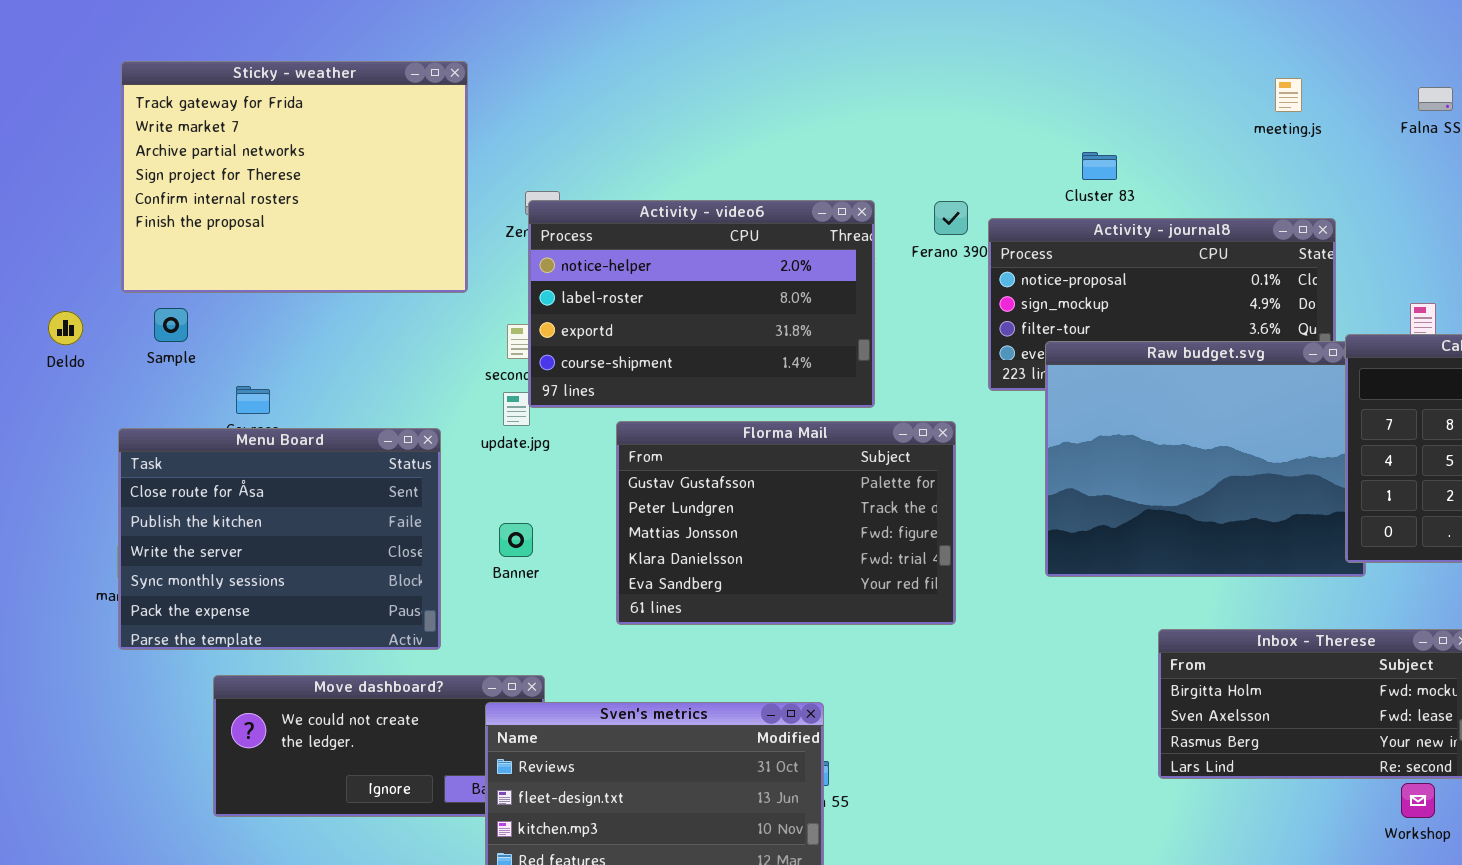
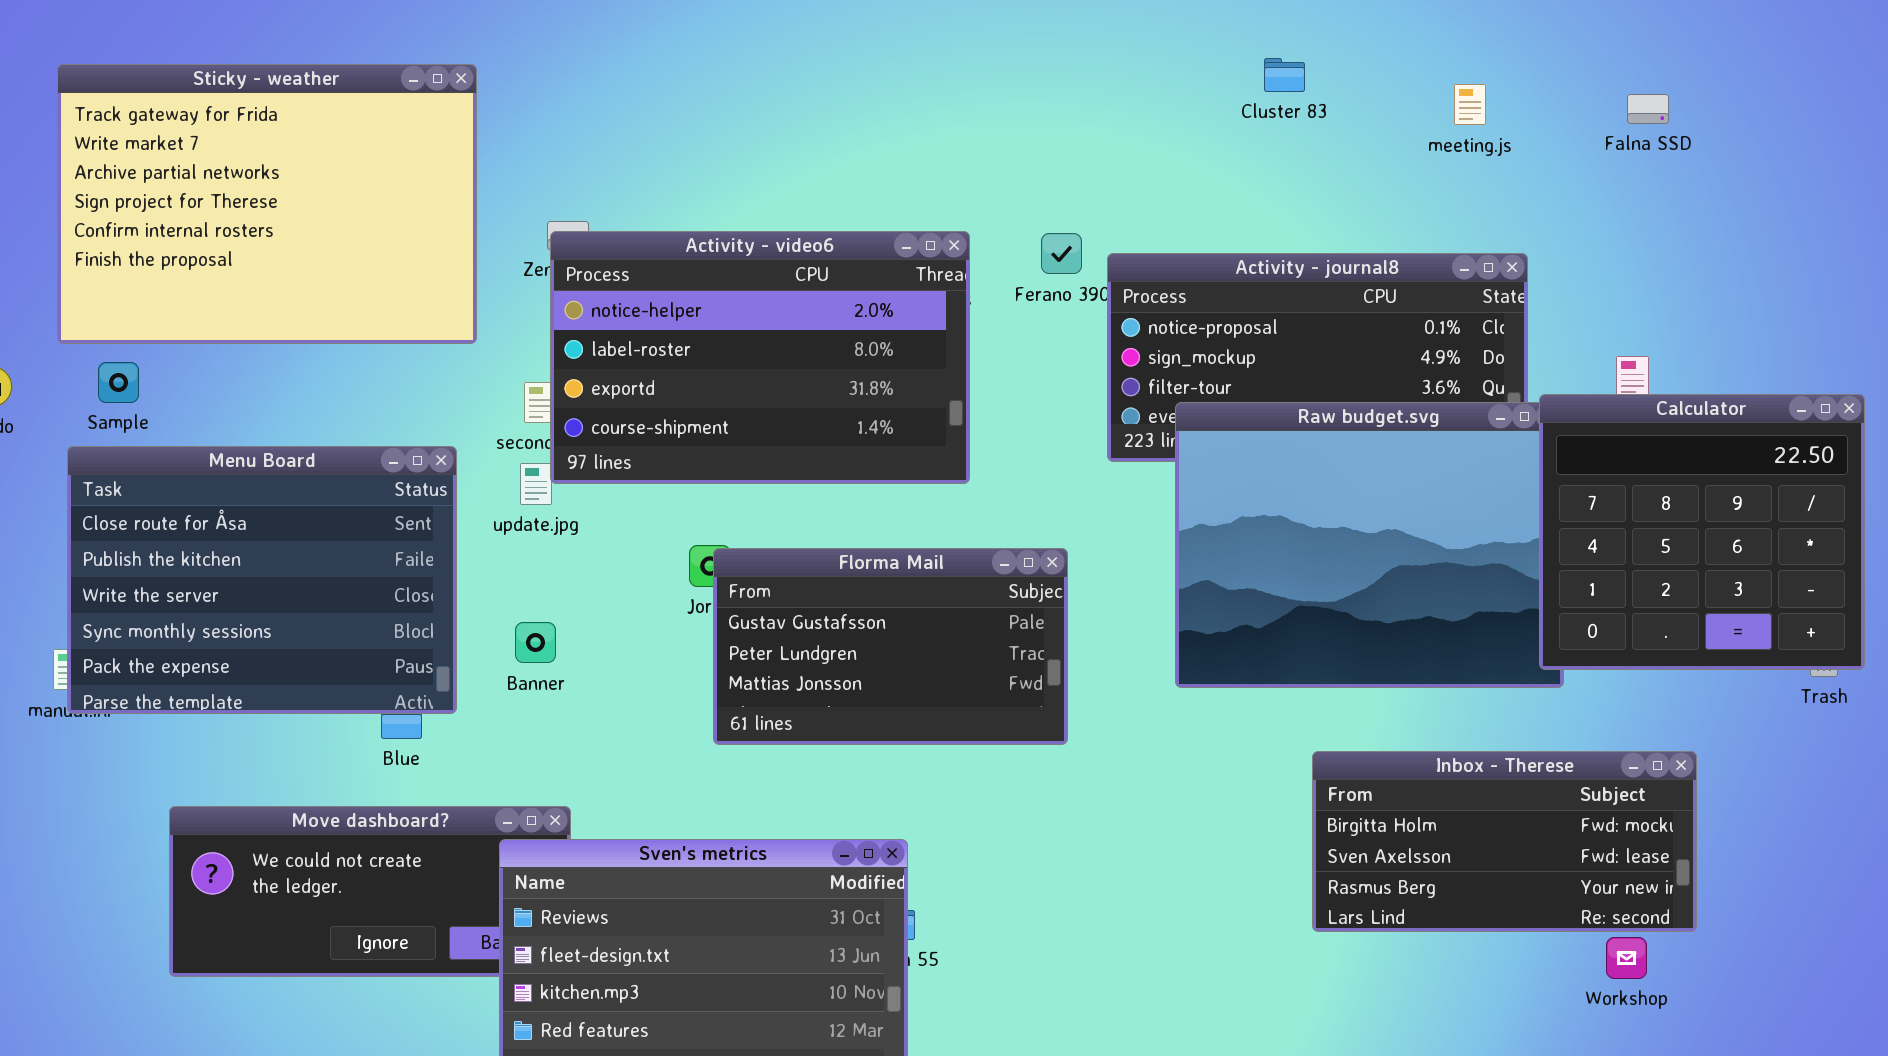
Cluster 83: [1082,152,1117,180] -> [1264,58,1305,92], moved
Florma Mail: [616,421,956,625] -> [713,548,1068,745], resized
Menu Board: [118,428,441,650] -> [67,446,457,714], moved

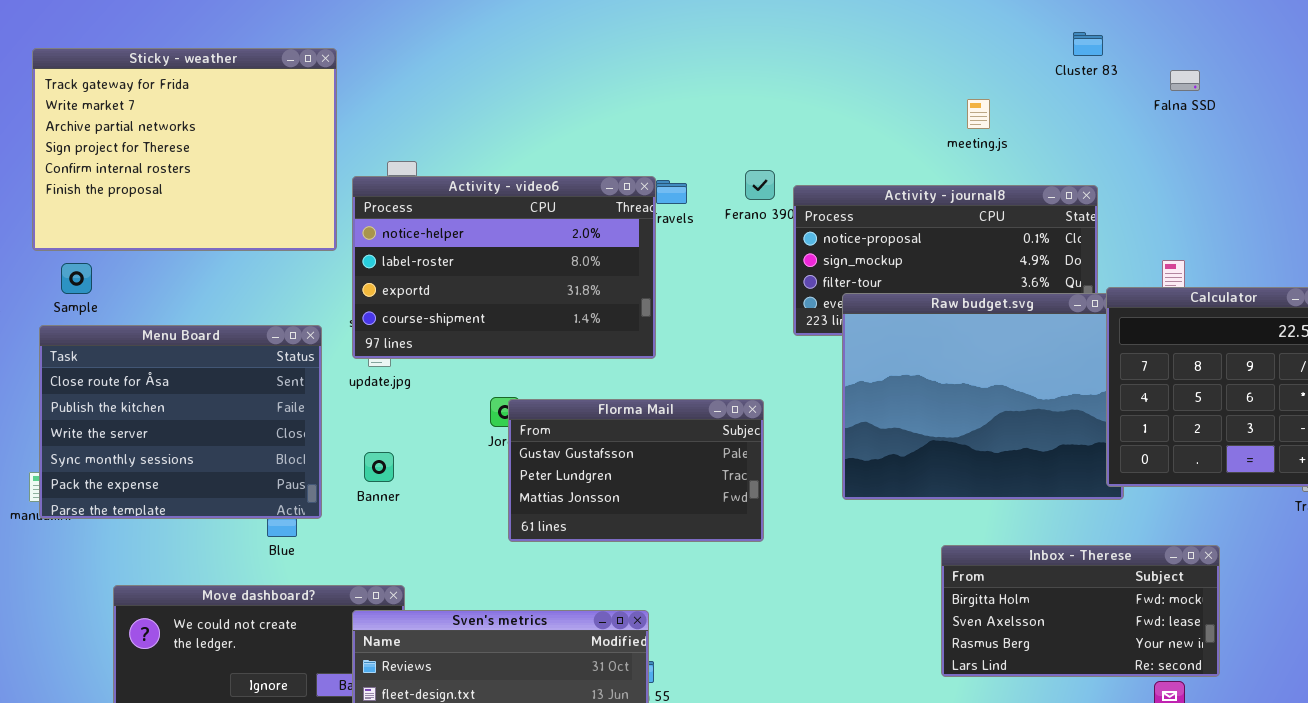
Cluster 83: [1264,58,1305,92] -> [1073,32,1103,56], moved
meeting.js: [1454,84,1486,125] -> [967,99,990,129], moved
Activity - video6: [550,231,970,484] -> [352,176,656,359], moved

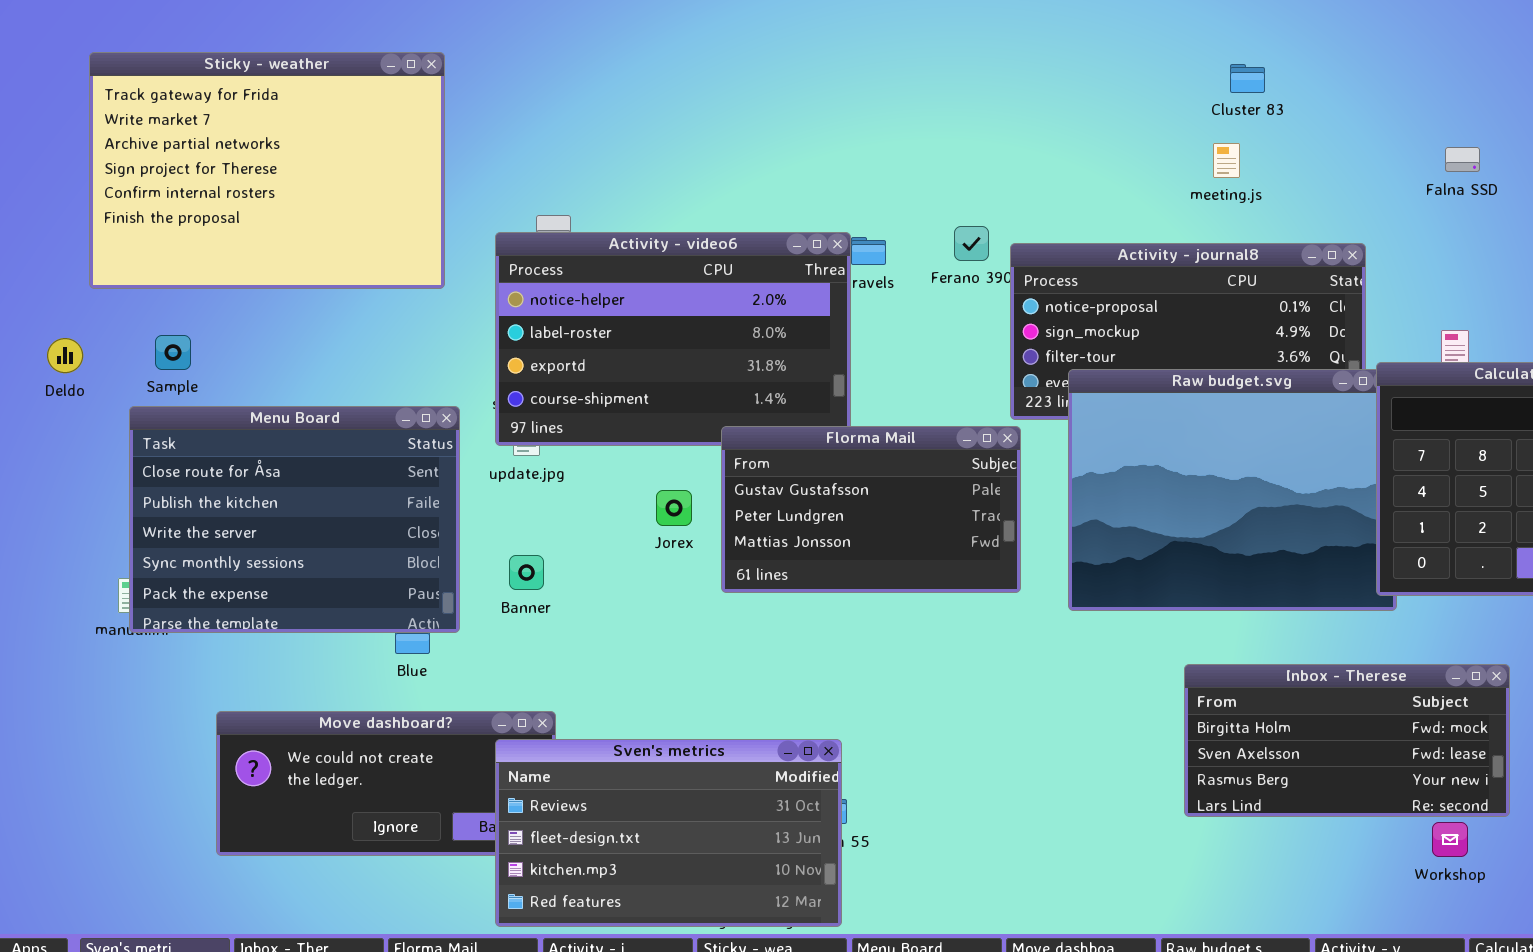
Cluster 83: [1073,32,1103,56] -> [1230,64,1265,93], moved
Sticky - weather: [32,48,337,251] -> [89,52,445,289], moved
Falna SSD: [1170,70,1200,91] -> [1445,147,1480,172], moved
Florma Mail: [508,399,764,542] -> [721,426,1021,593], moved

